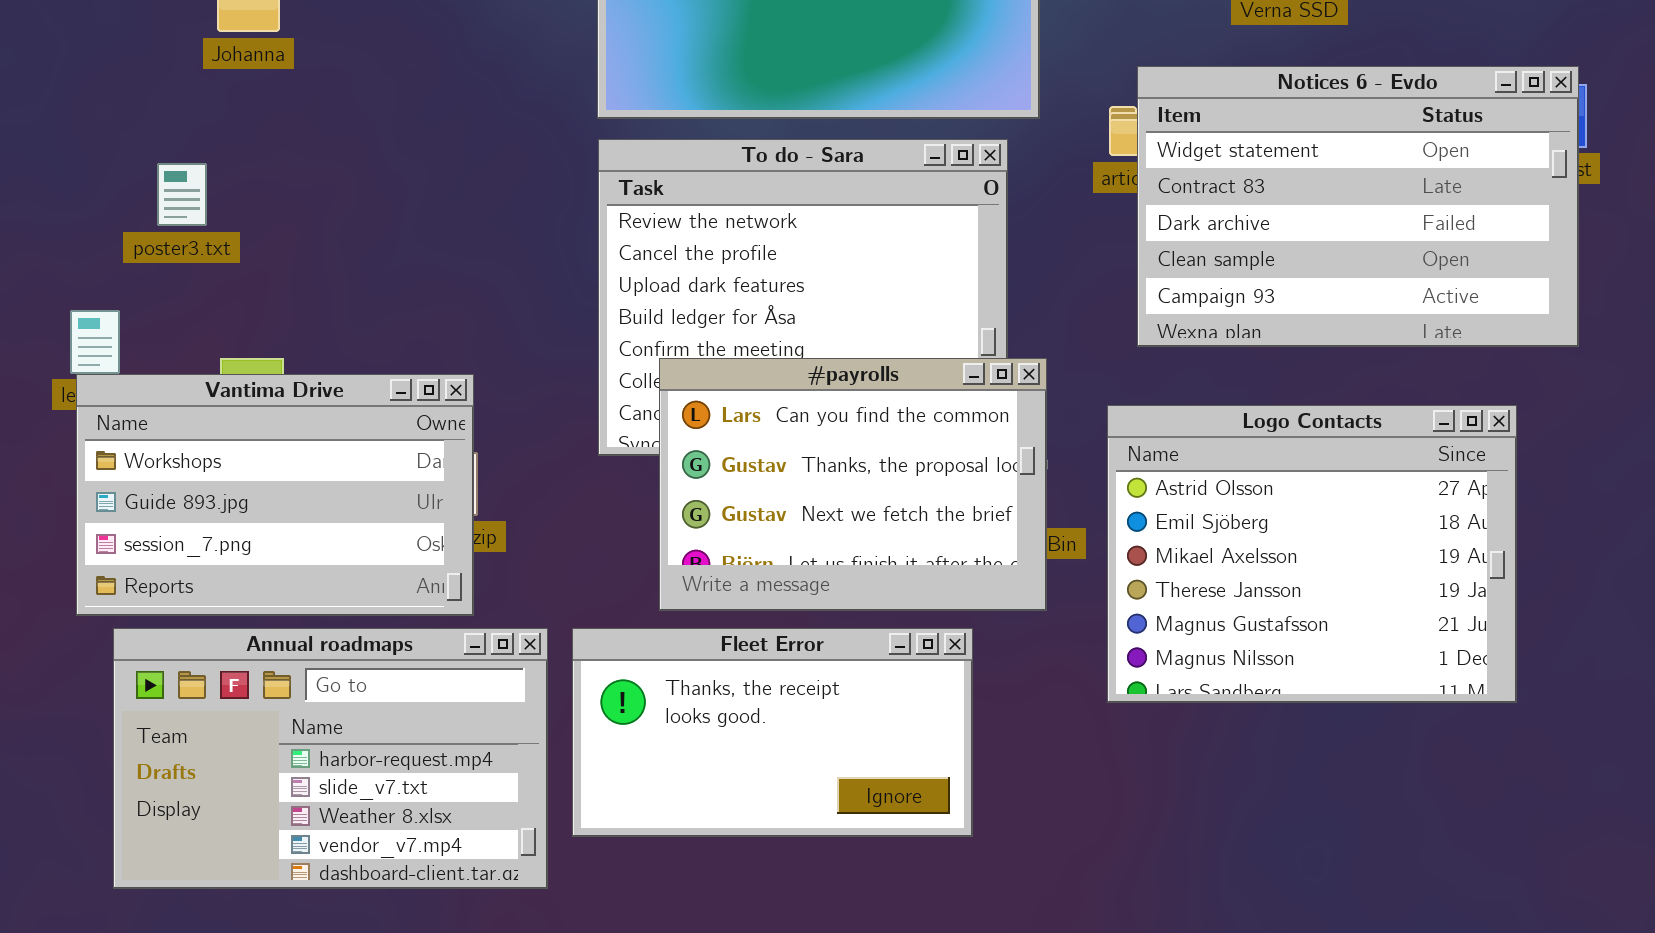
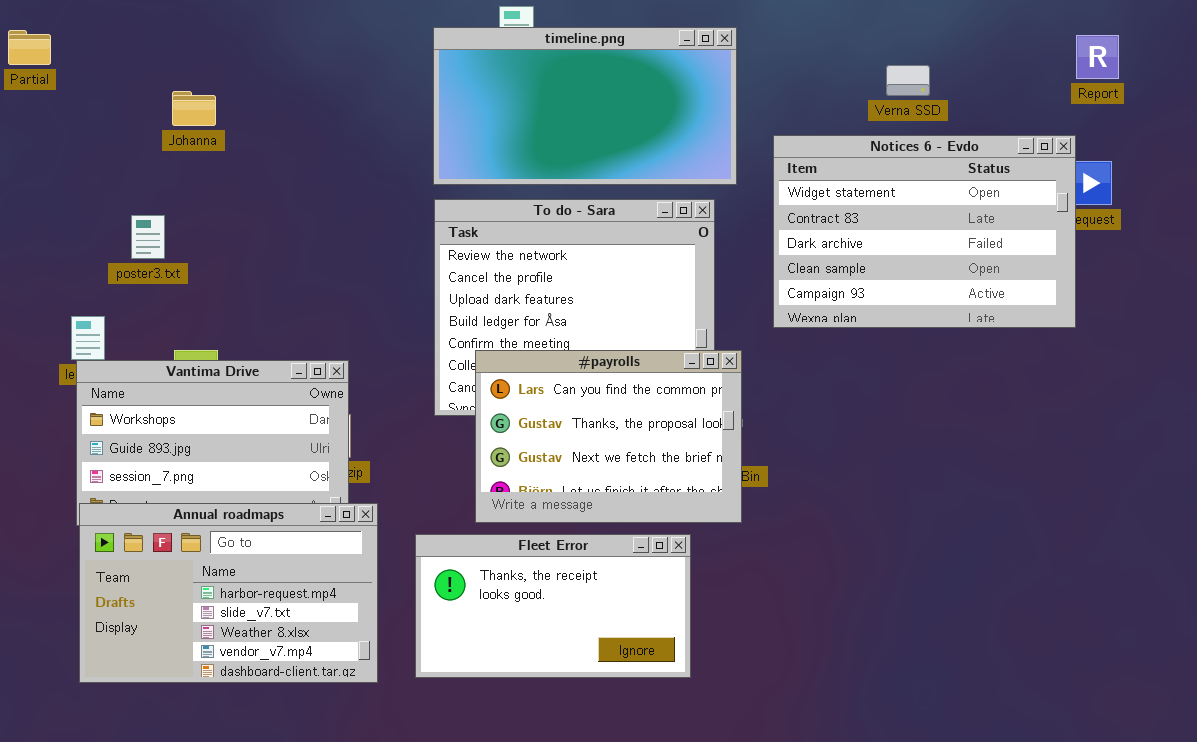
Notices 6 - Evdo: [1137,66,1579,347] -> [773,135,1076,328], moved
Logo Contacts: [1107,405,1517,703] -> none, closed
Annual roadmaps: [113,628,548,889] -> [79,503,378,683], moved

